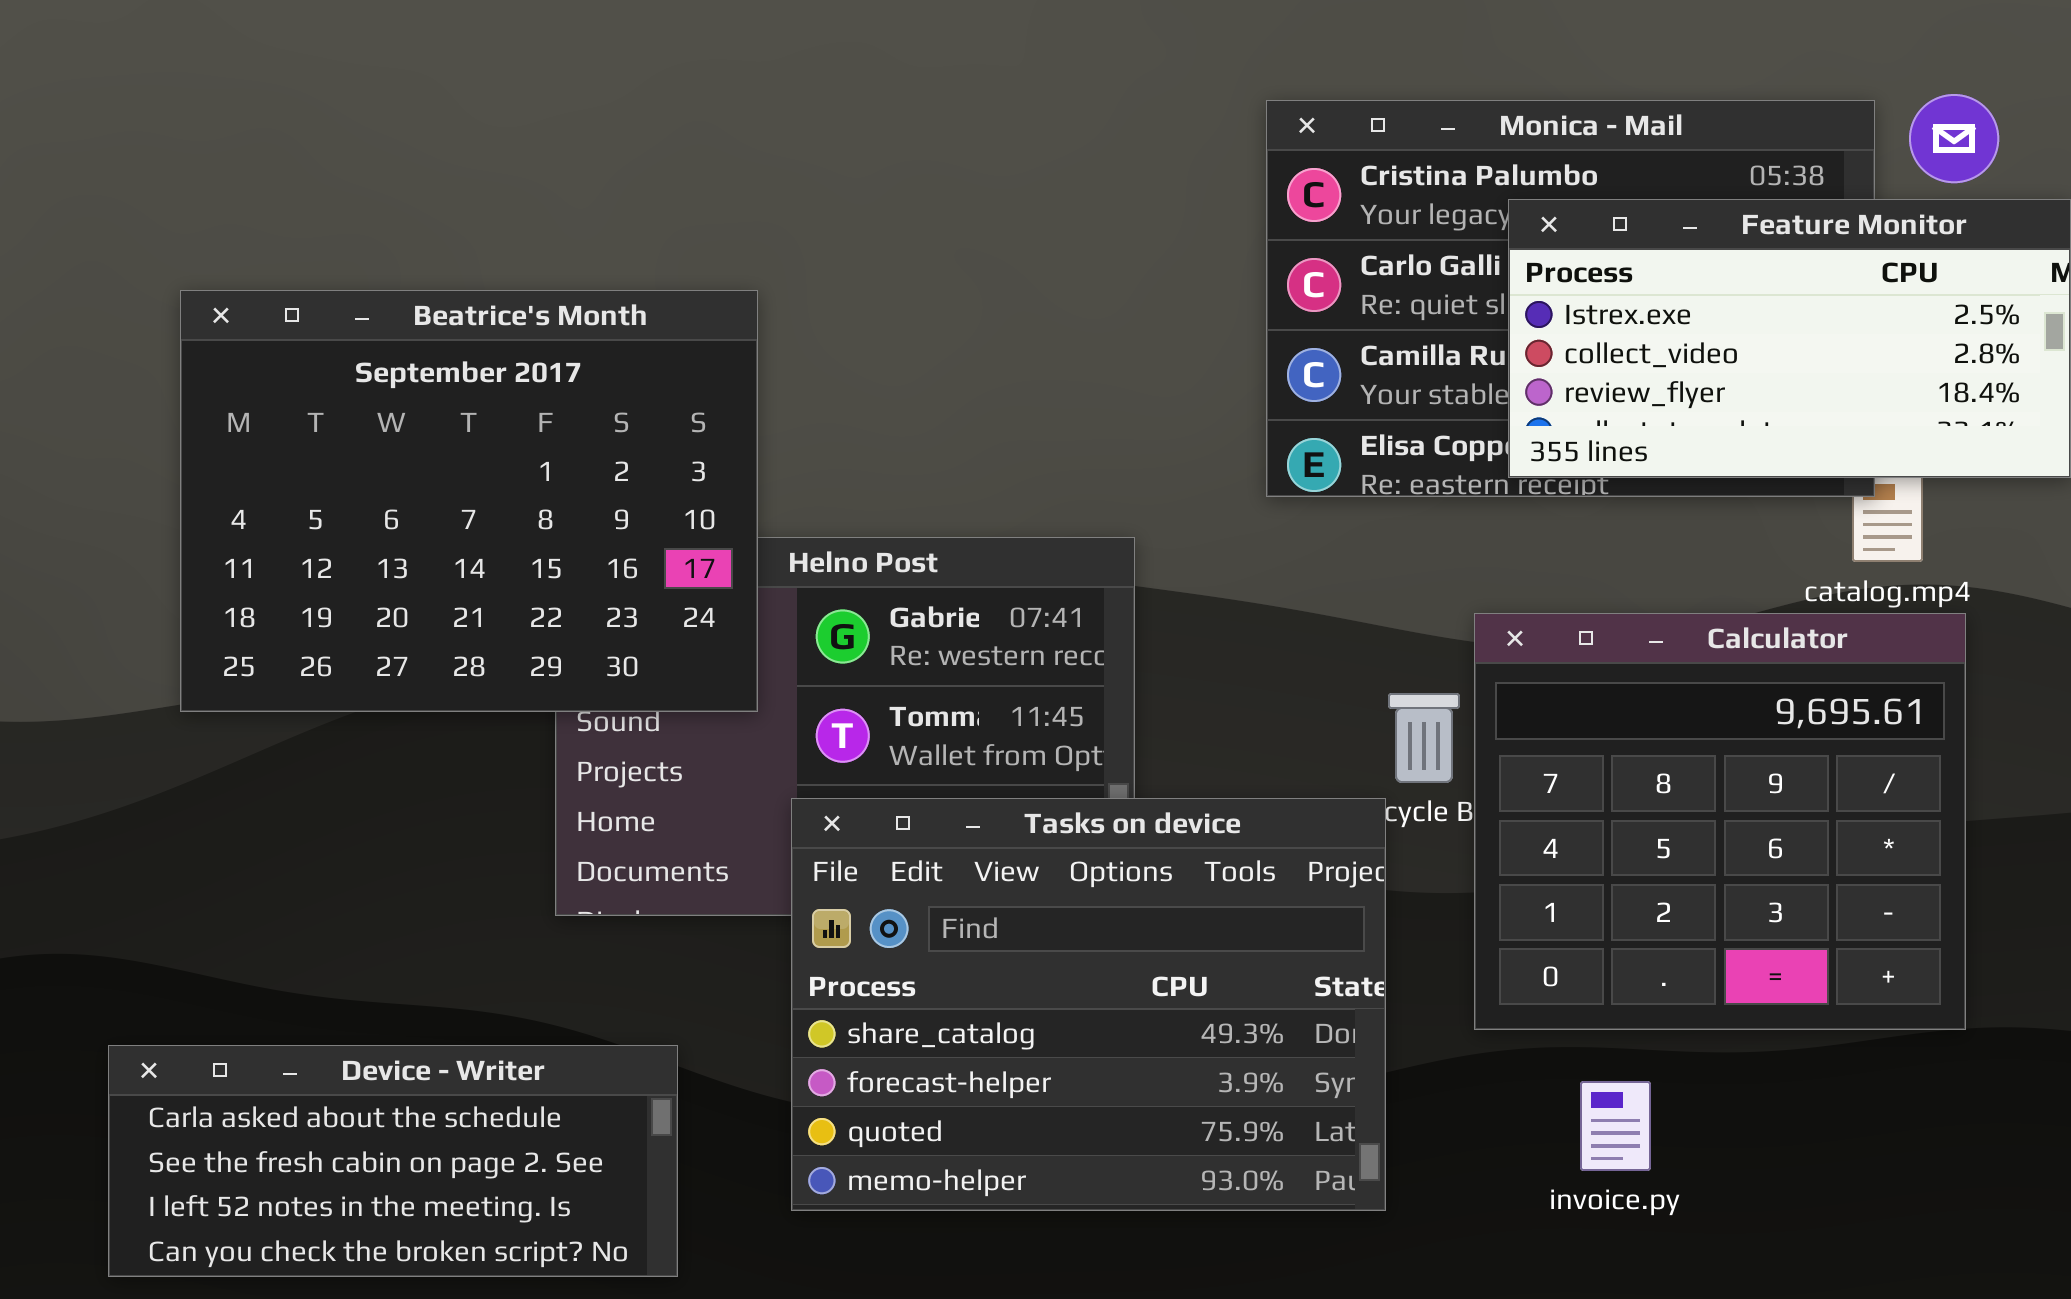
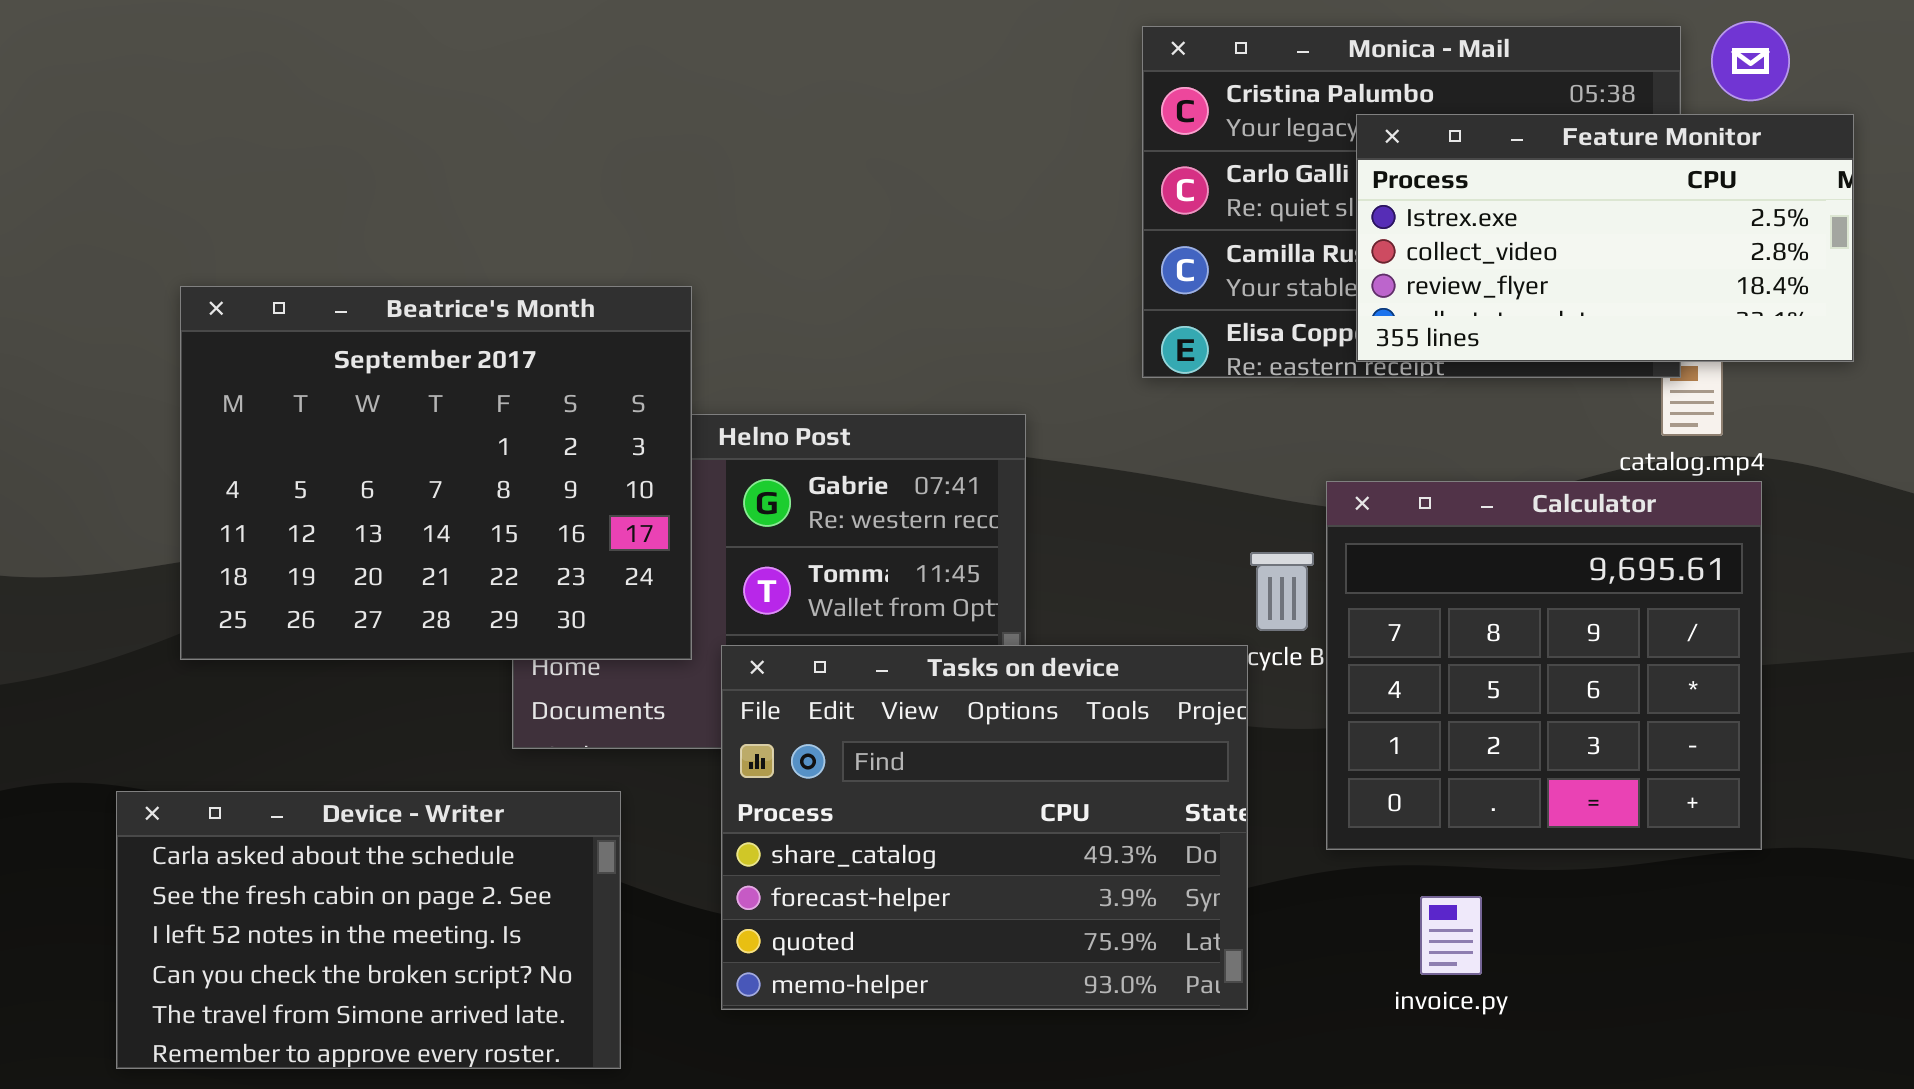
Beatrice's Month: [180,290,758,712] -> [180,286,692,660], moved
Device - Writer: [108,1045,678,1277] -> [116,791,621,1069], resized

